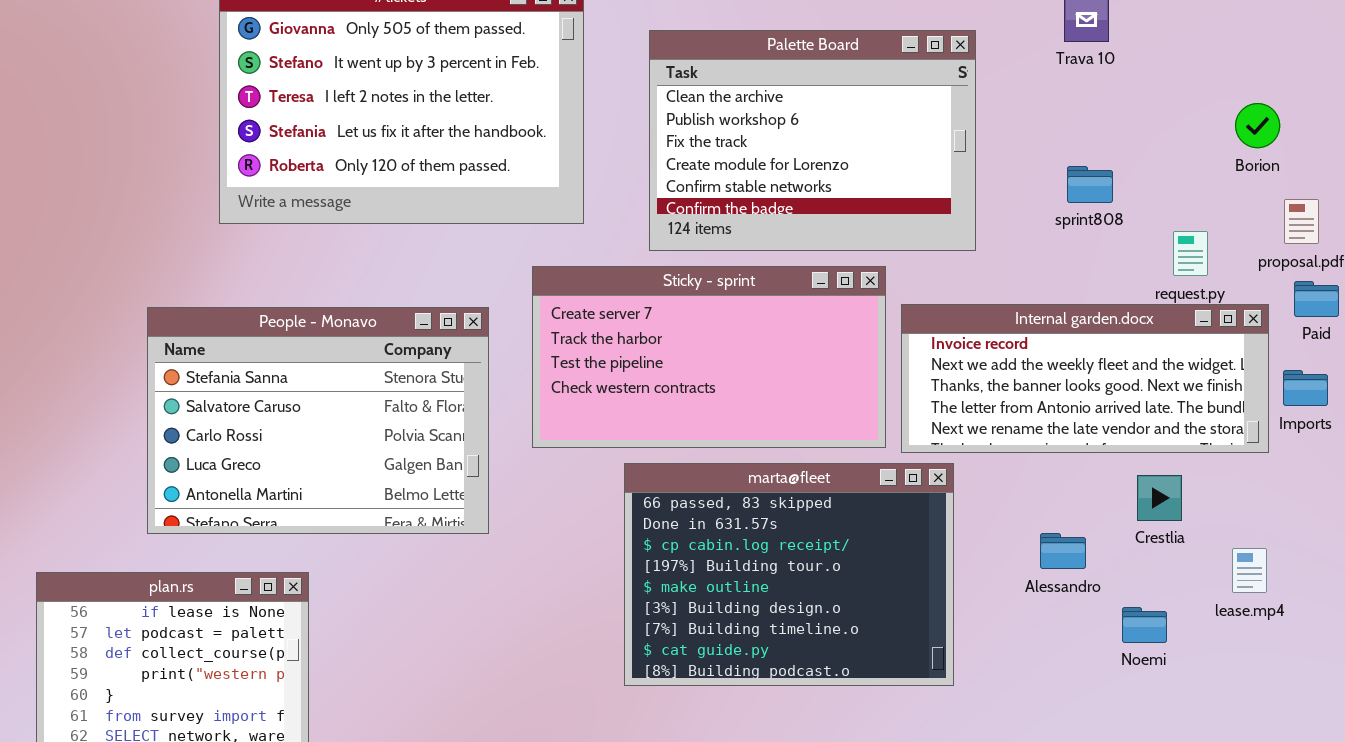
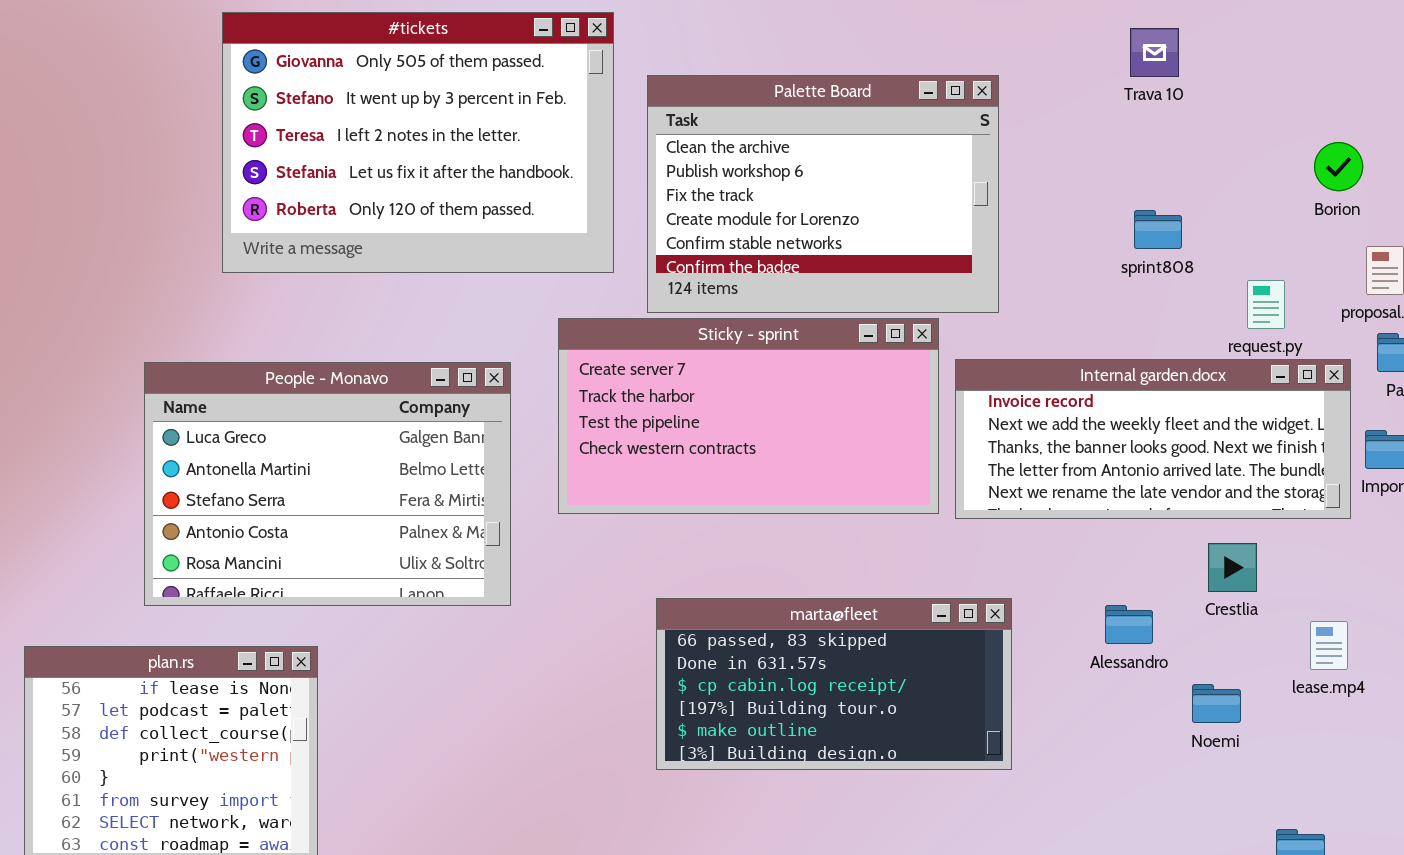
Palette Board: [649,30,976,251] -> [647,75,999,313], moved
People - Monavo: [147,307,489,534] -> [144,362,511,606], scrolled down 3 rows
marta@fleet: [624,463,954,686] -> [656,598,1012,770], resized

